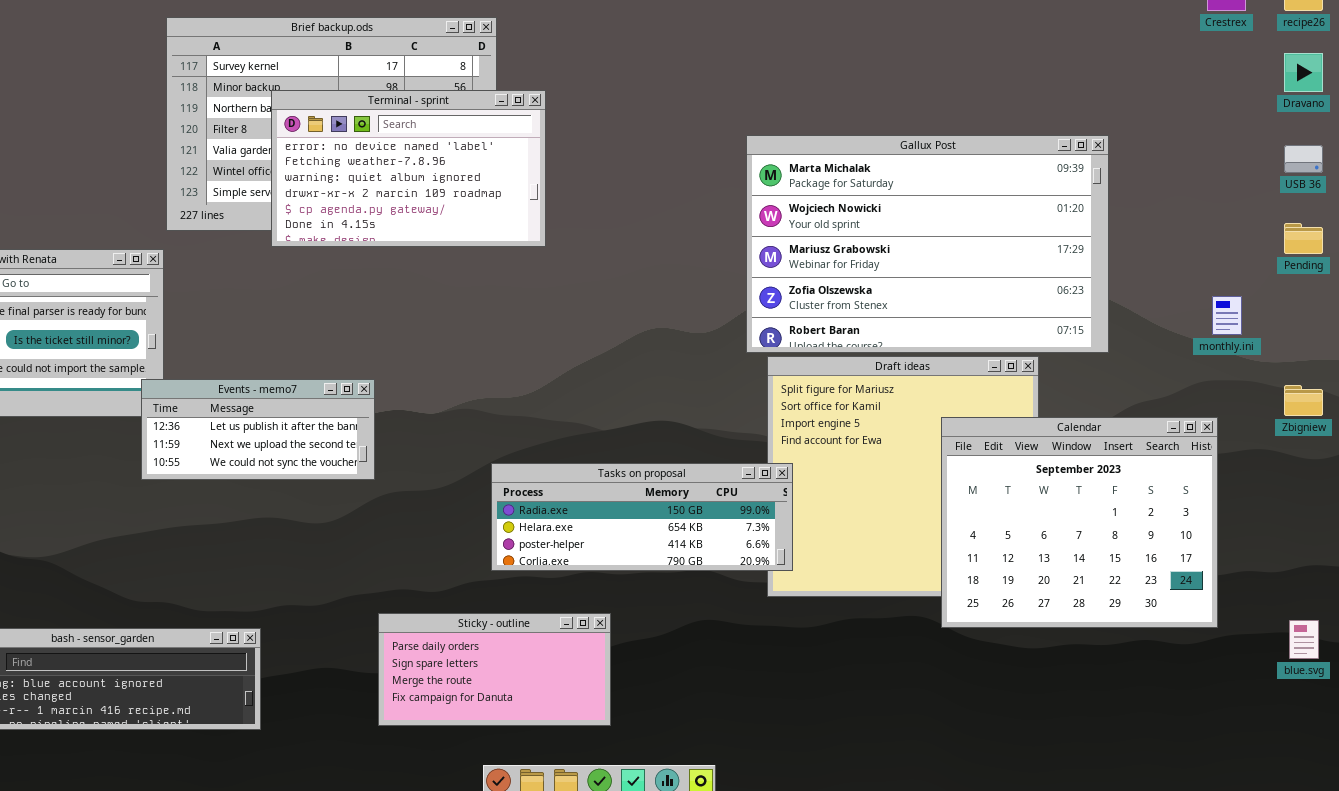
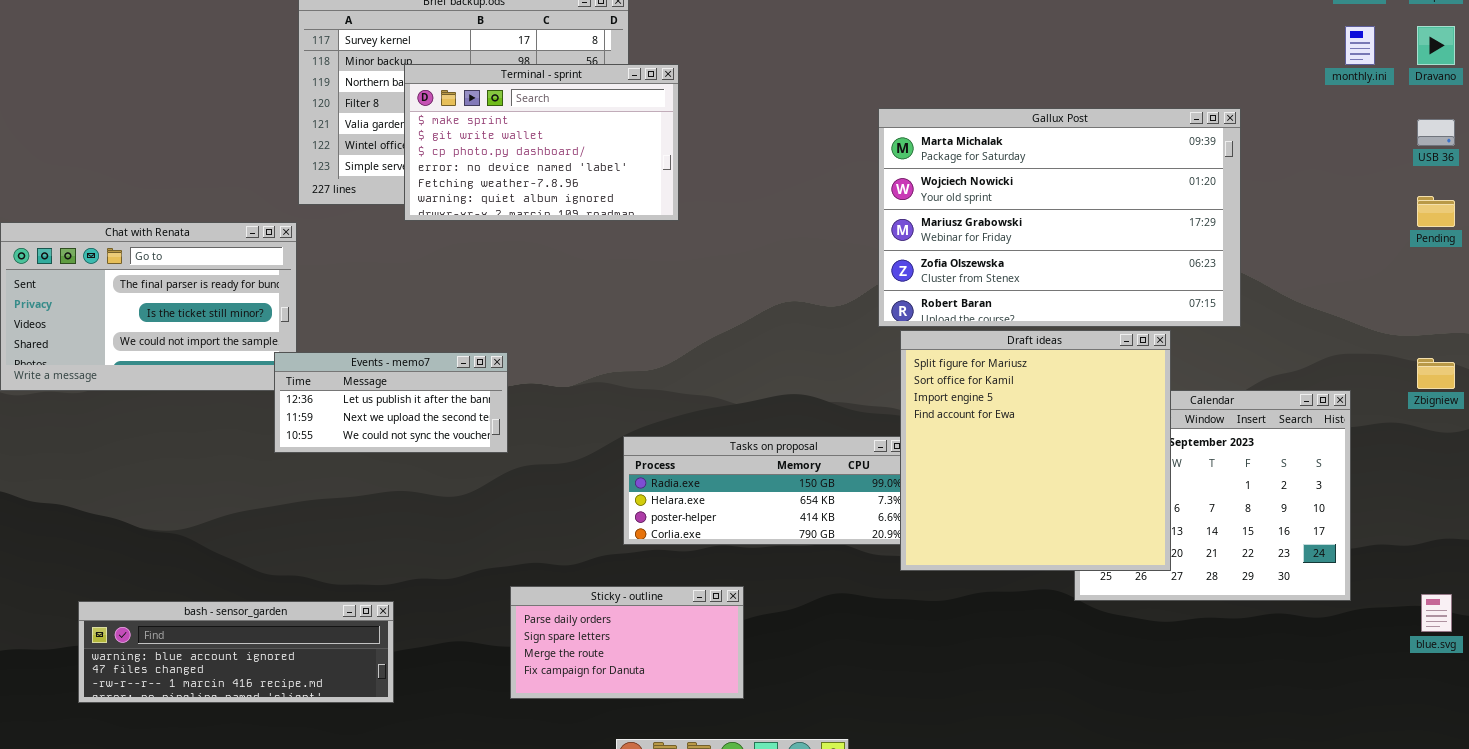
Terminal - sprint: [271,90,546,247] -> [404,64,679,221], scrolled up 3 rows
monthly.ini: [1212,296,1242,335] -> [1345,26,1375,65], moved
Draft ideas: [767,356,1039,597] -> [900,330,1171,571], raised

